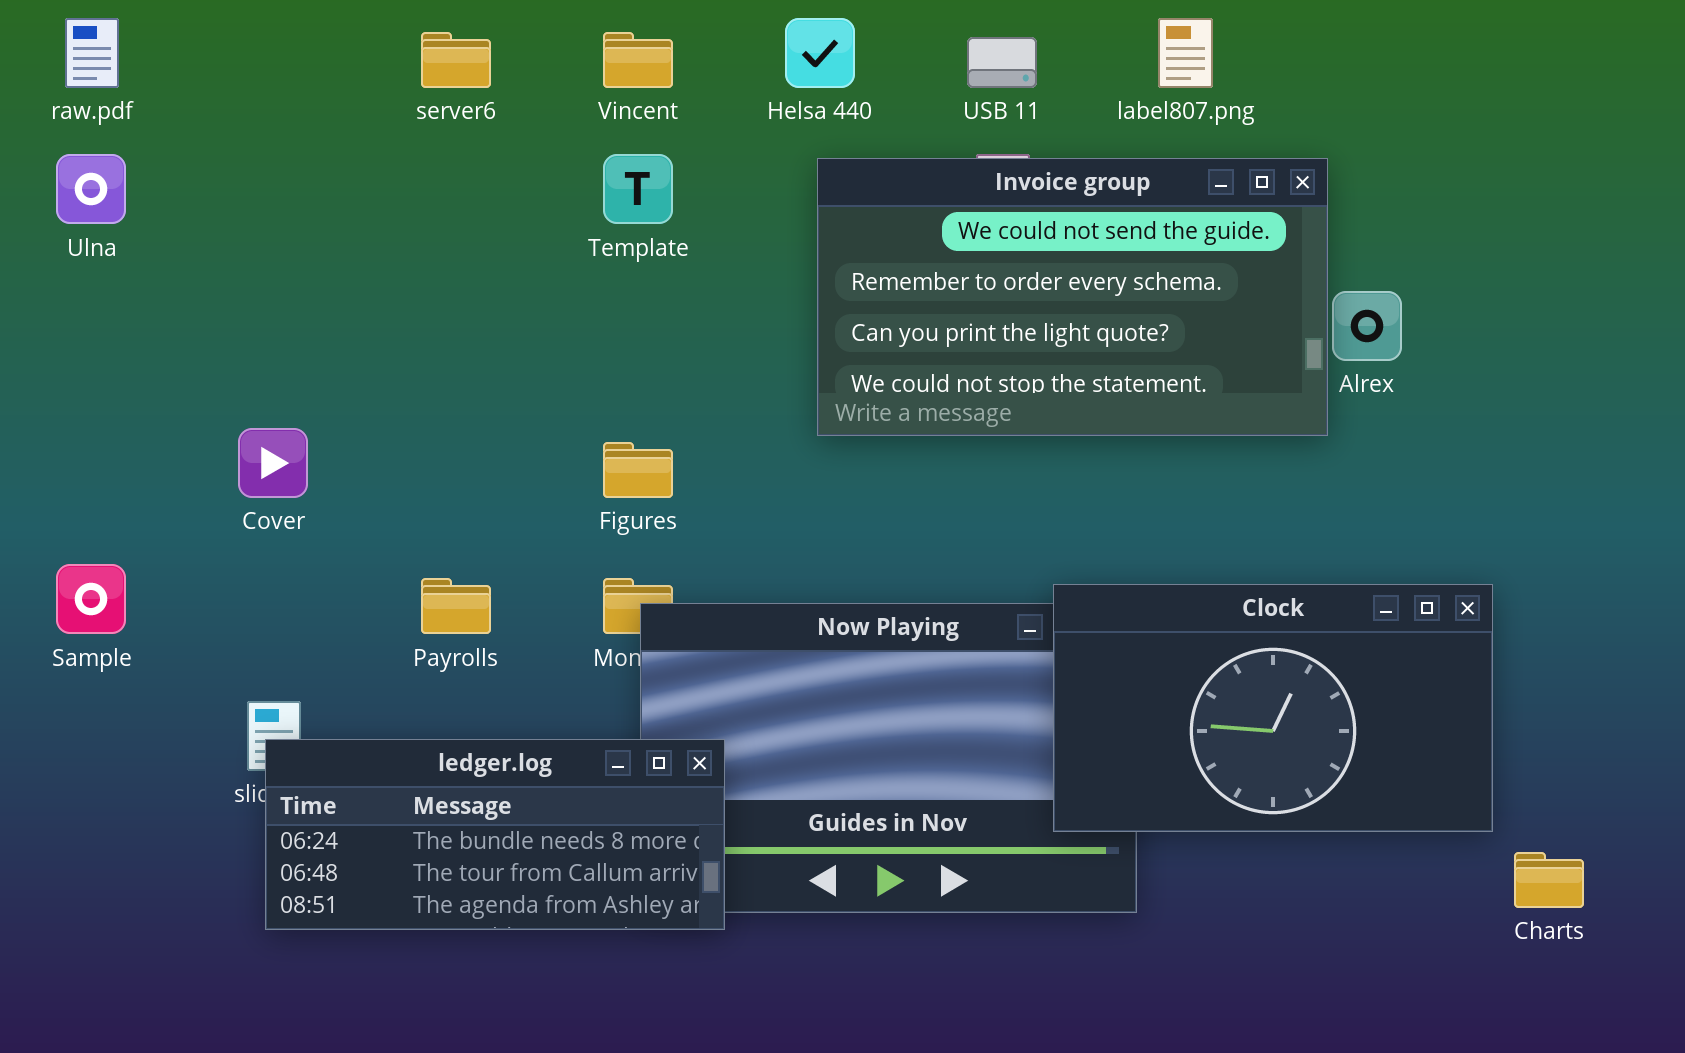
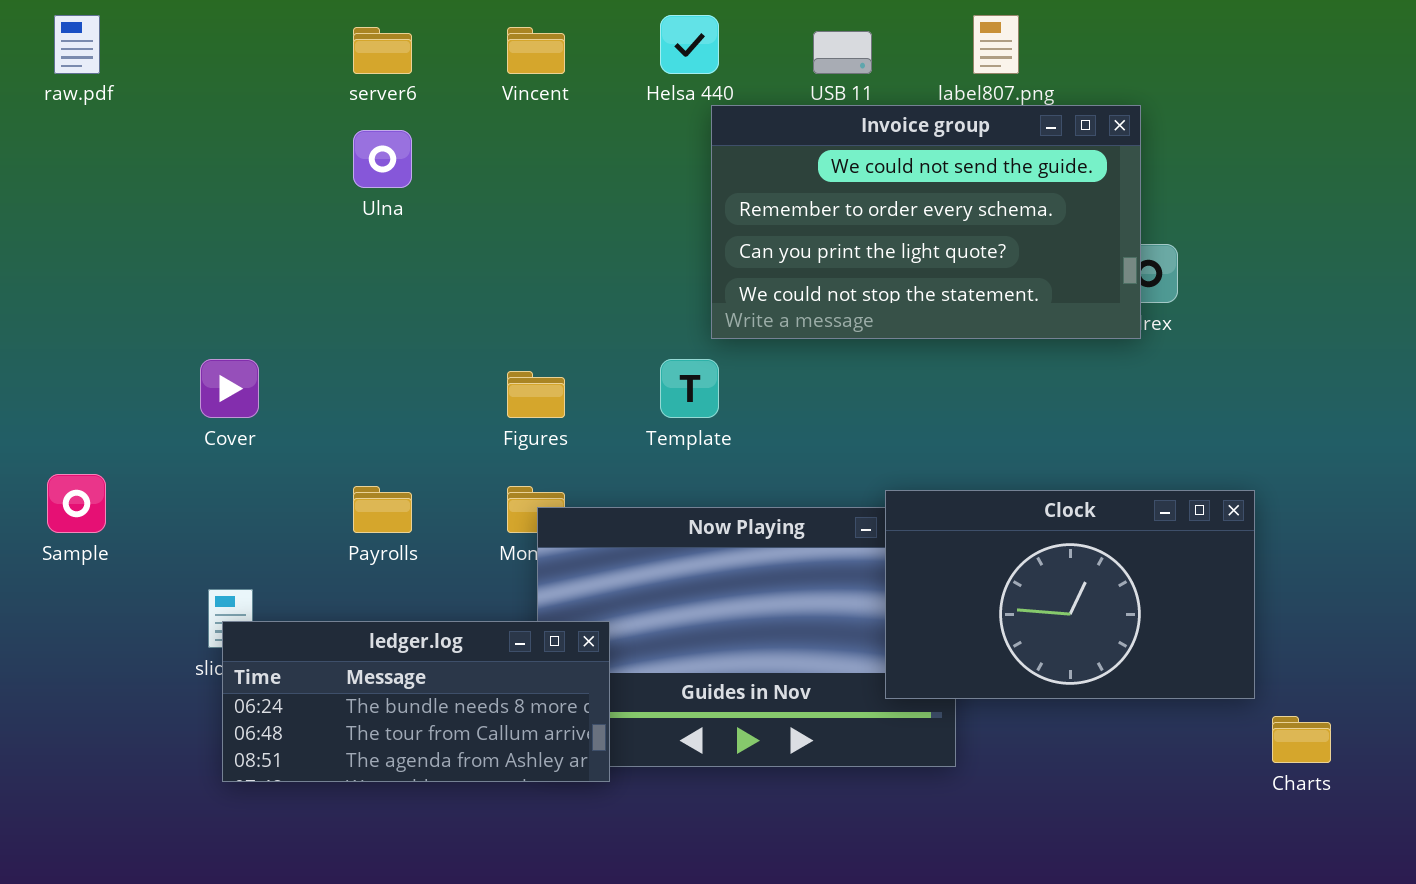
Ulna: [56,154,126,224] -> [353,130,412,188], moved
Template: [603,154,673,224] -> [660,359,719,418], moved
Invoice group: [817,158,1328,436] -> [711,105,1141,339], moved

